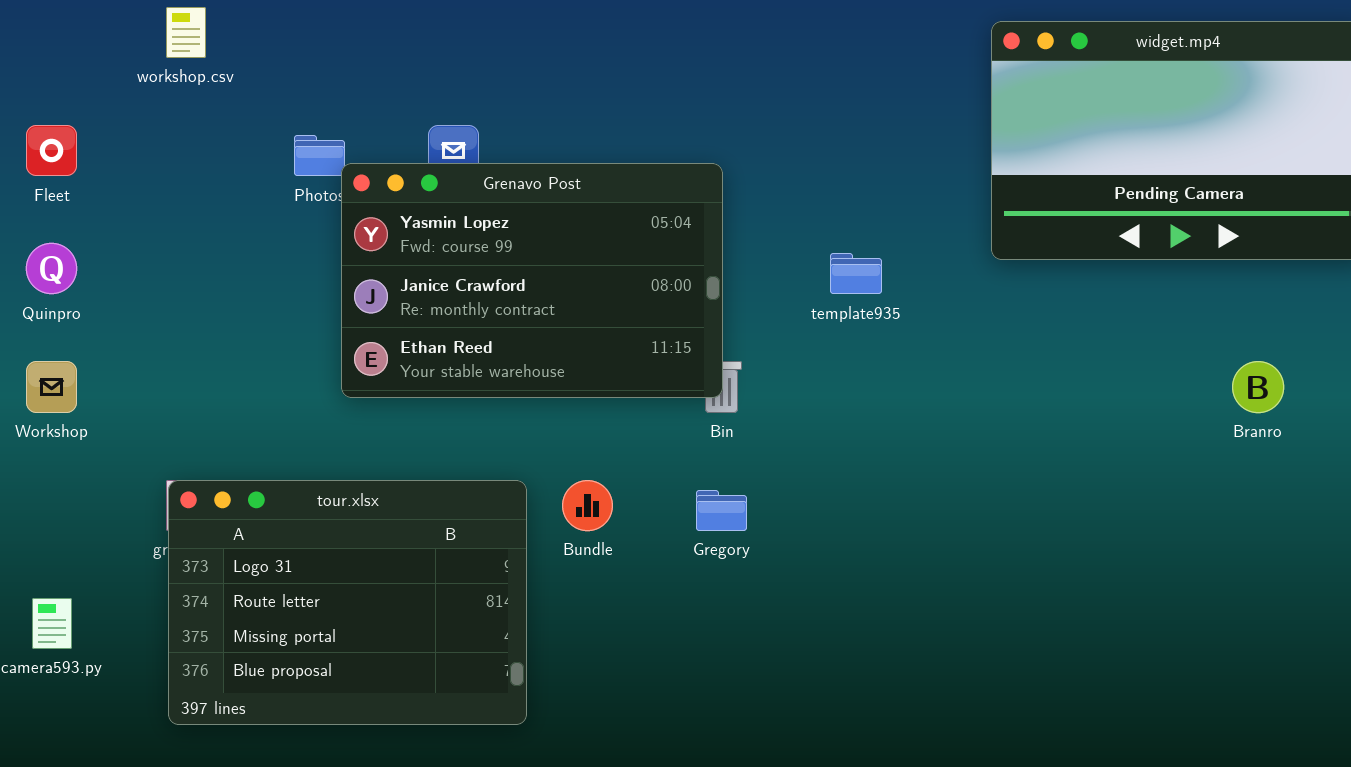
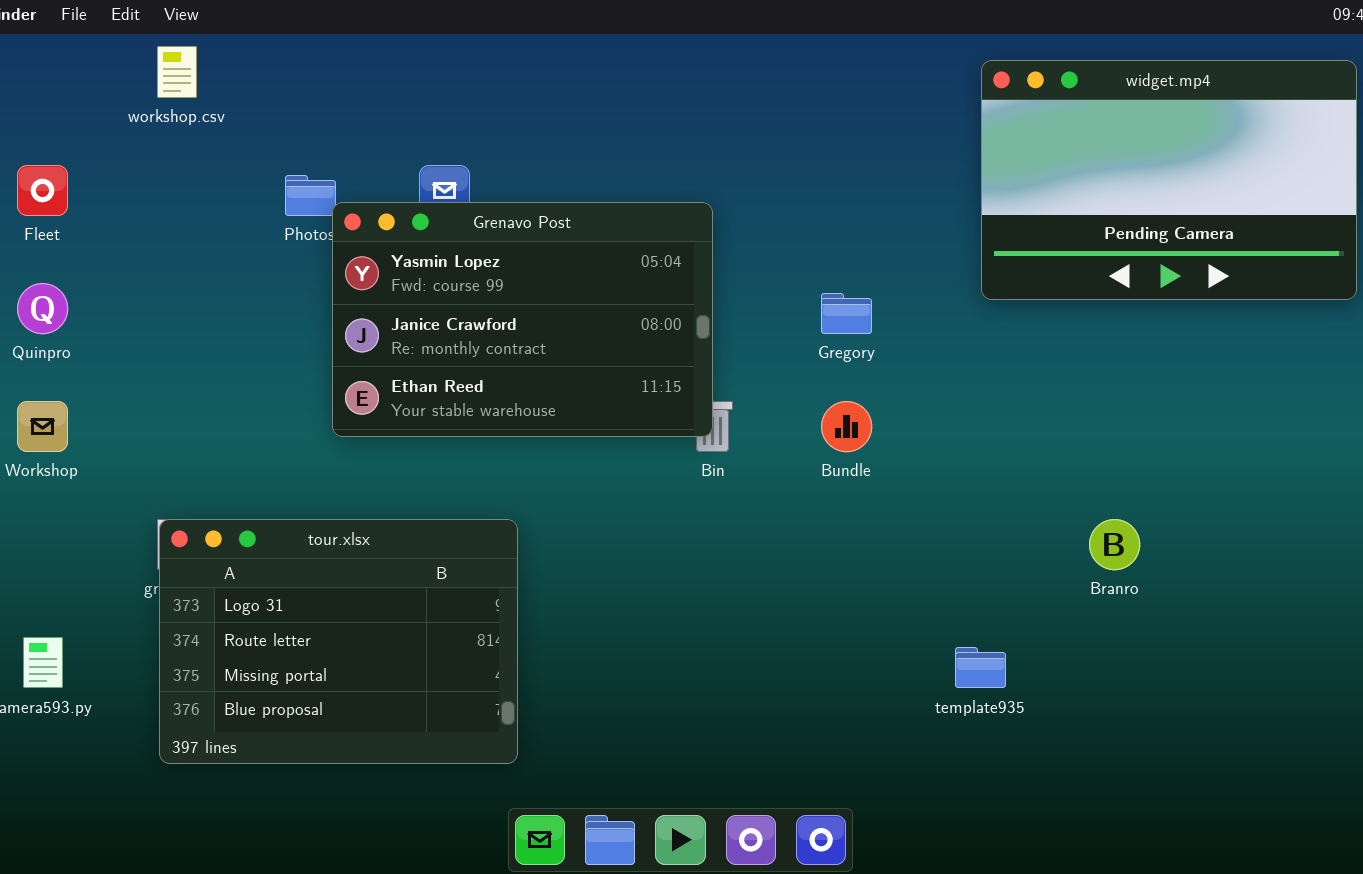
template935: [830,253,882,294] -> [955,647,1006,688], moved
Branro: [1232,361,1284,413] -> [1089,519,1140,570], moved
Bundle: [562,480,613,531] -> [821,401,872,452], moved
Gregory: [696,490,747,531] -> [821,293,872,334], moved

